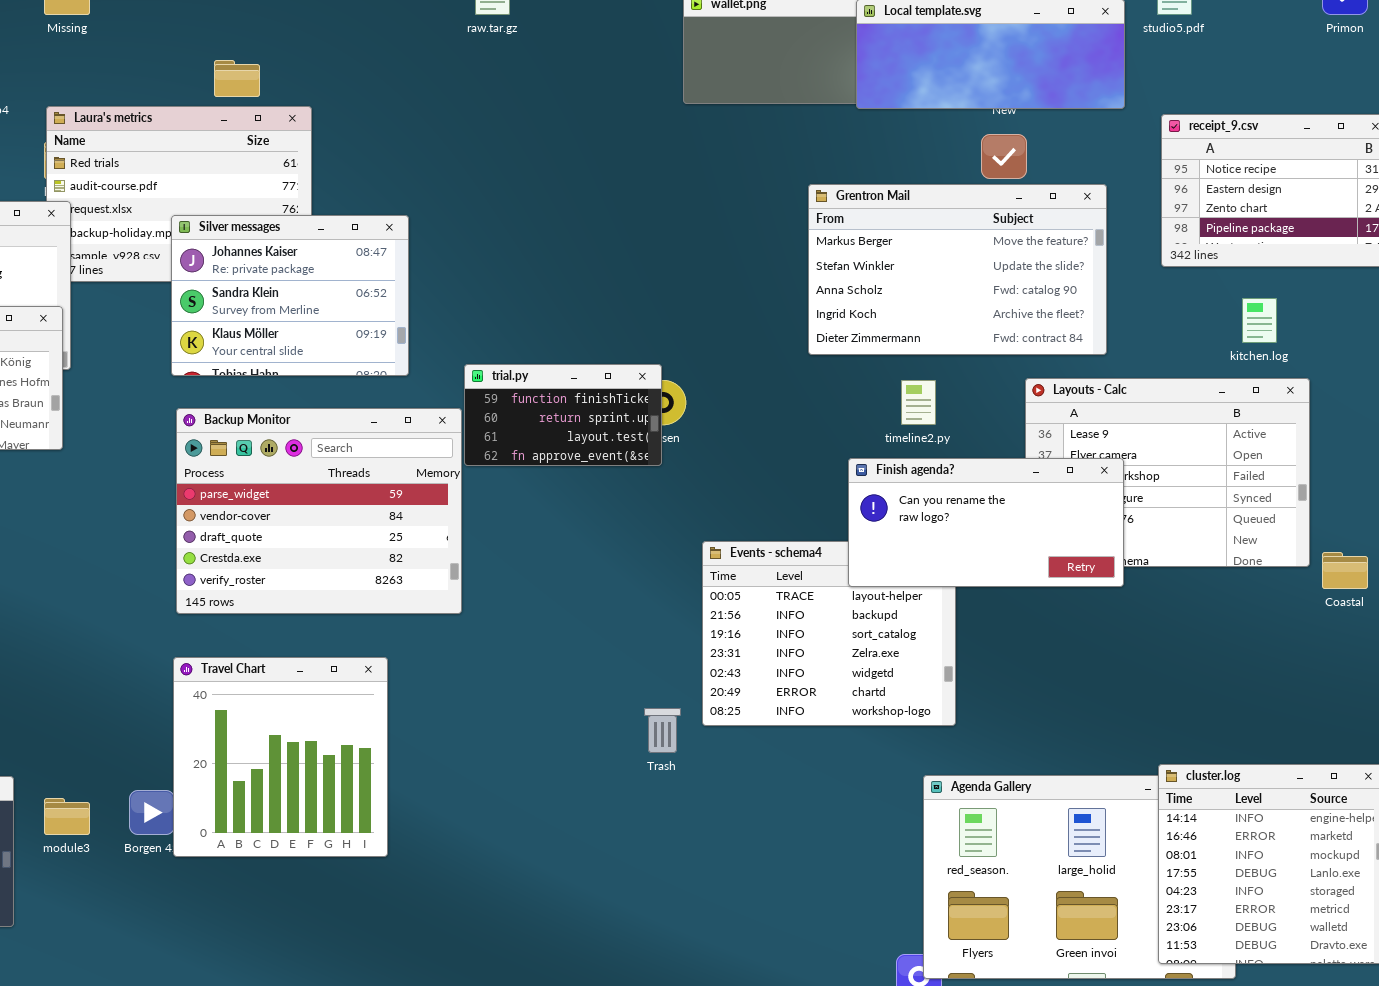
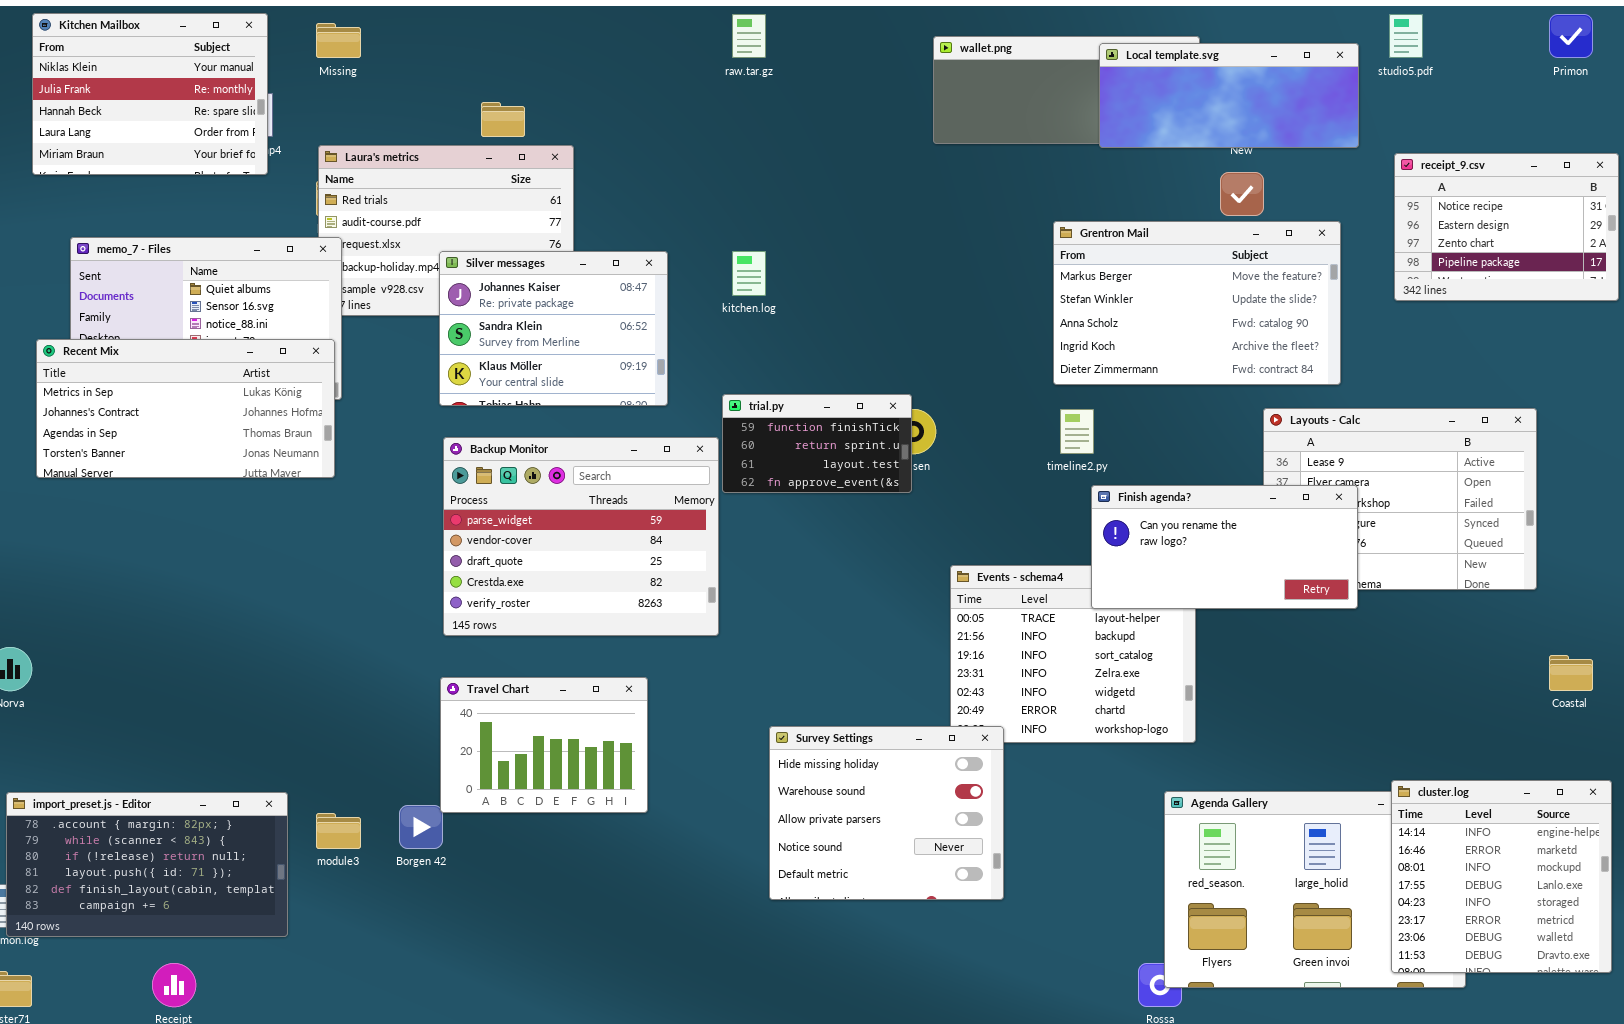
kitchen.log: [1242,298,1277,343] -> [732,251,766,296], moved
timeline2.py: [901,380,936,425] -> [1060,409,1094,454], moved
Coastal: [1322,552,1368,589] -> [1549,655,1593,691], moved
Travel Chart: [173,657,388,857] -> [440,677,648,813], resized
Survey Settings: none -> [769,726,1004,900], opened

